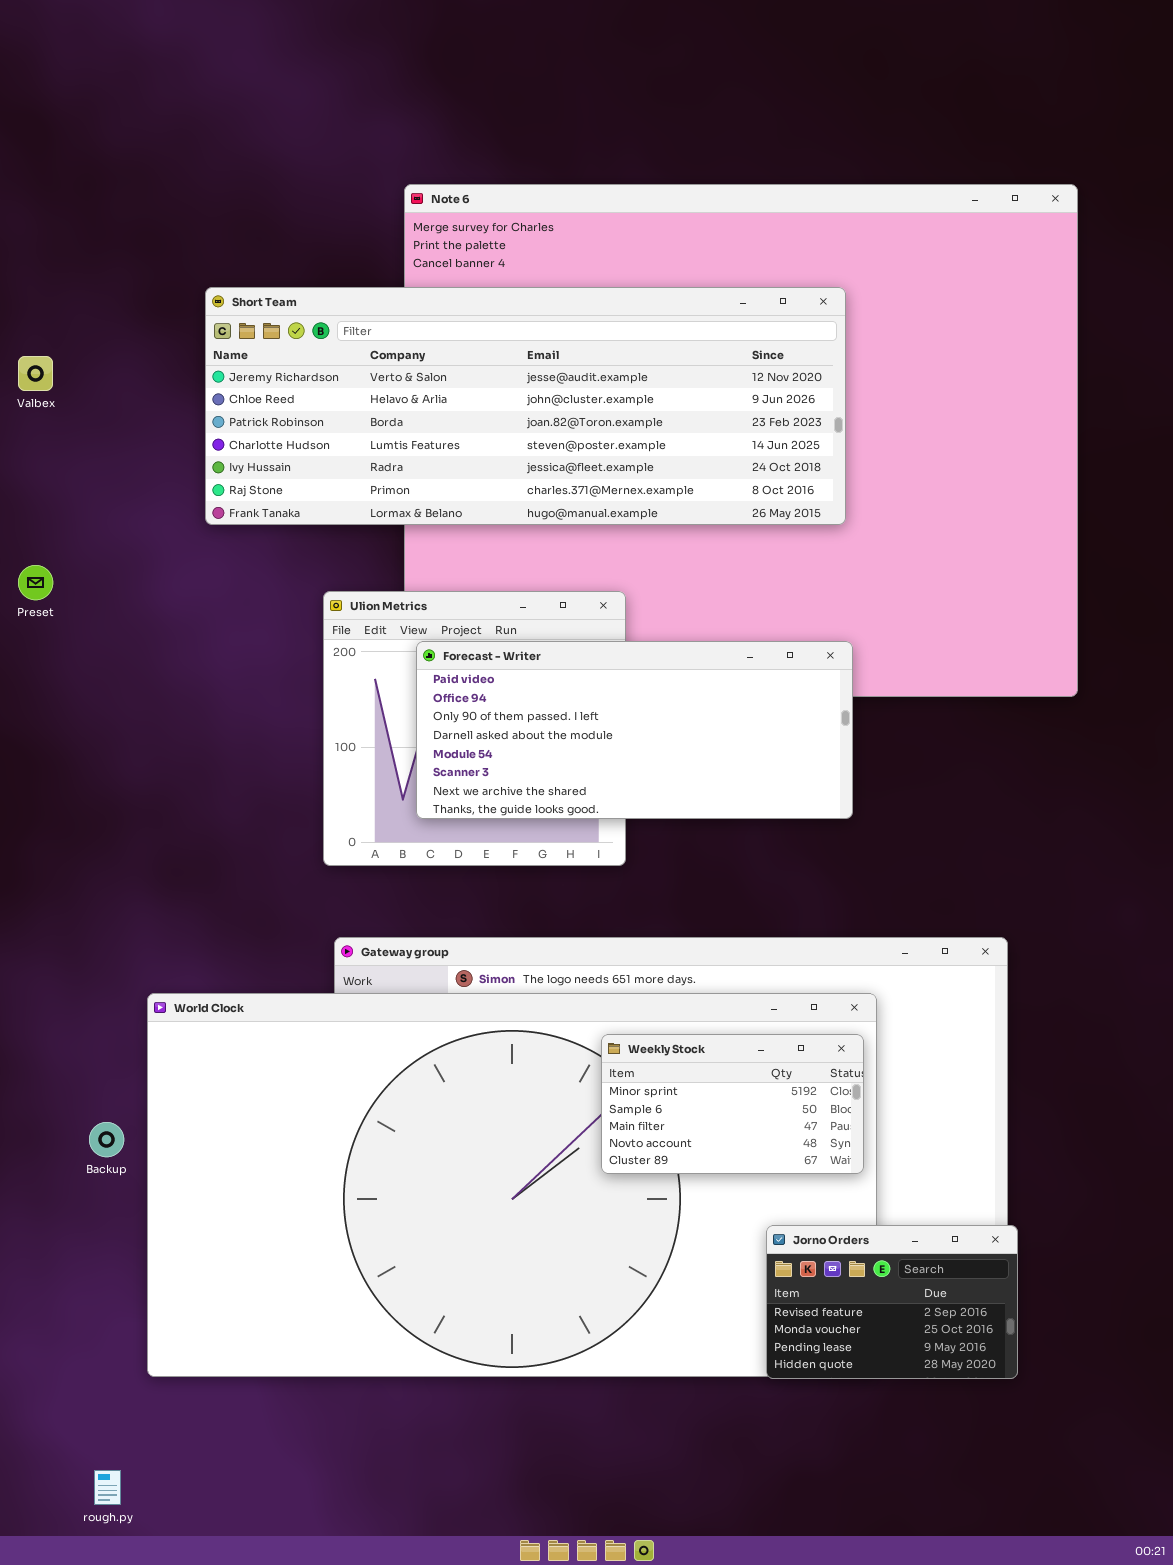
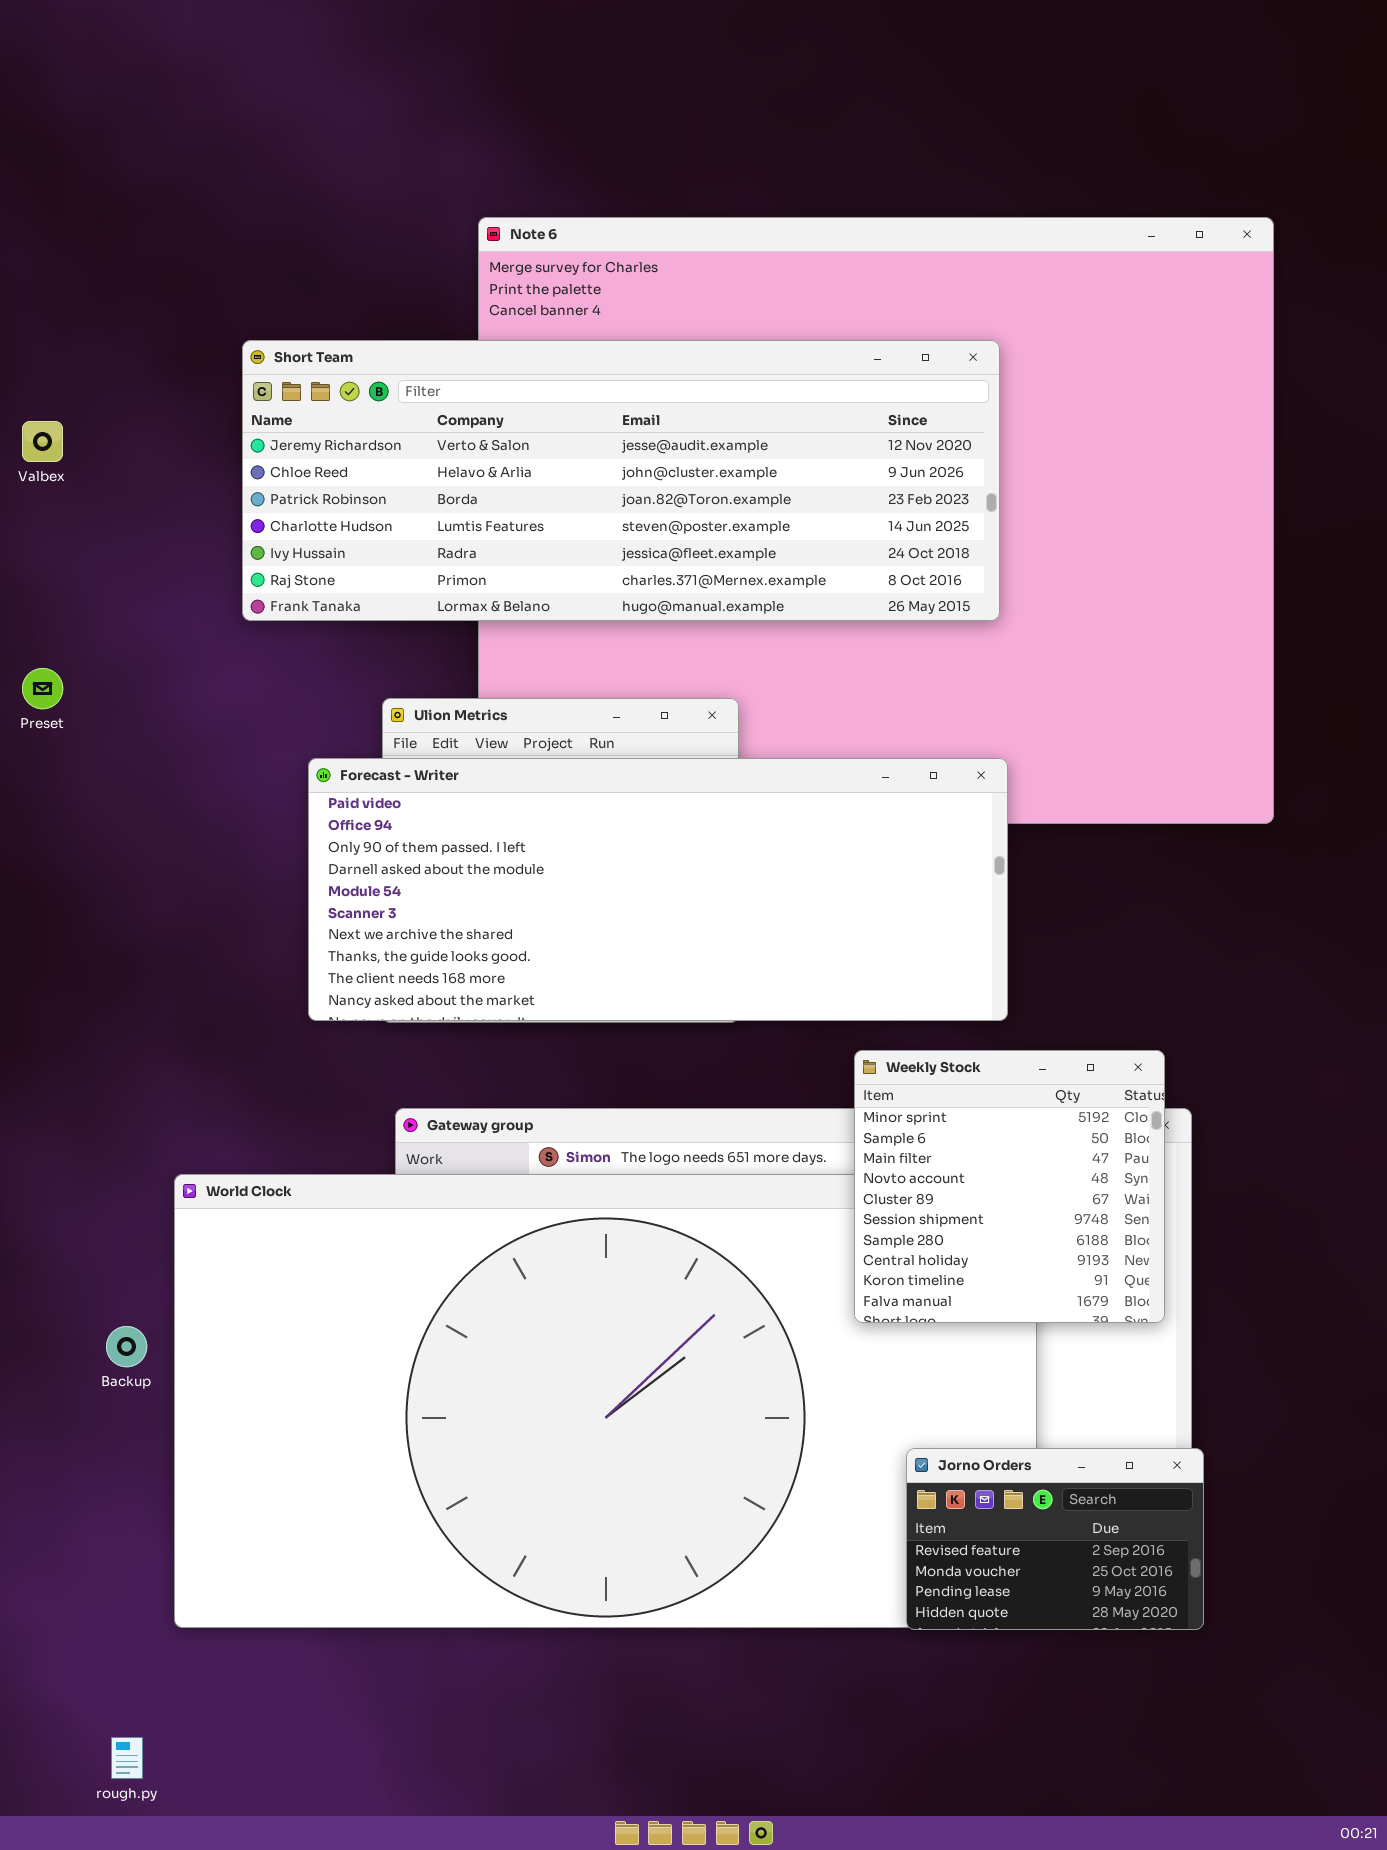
Forecast - Writer: [416,641,853,819] -> [308,758,1008,1021], resized
Weekly Stock: [601,1034,864,1174] -> [854,1050,1165,1323], moved, resized

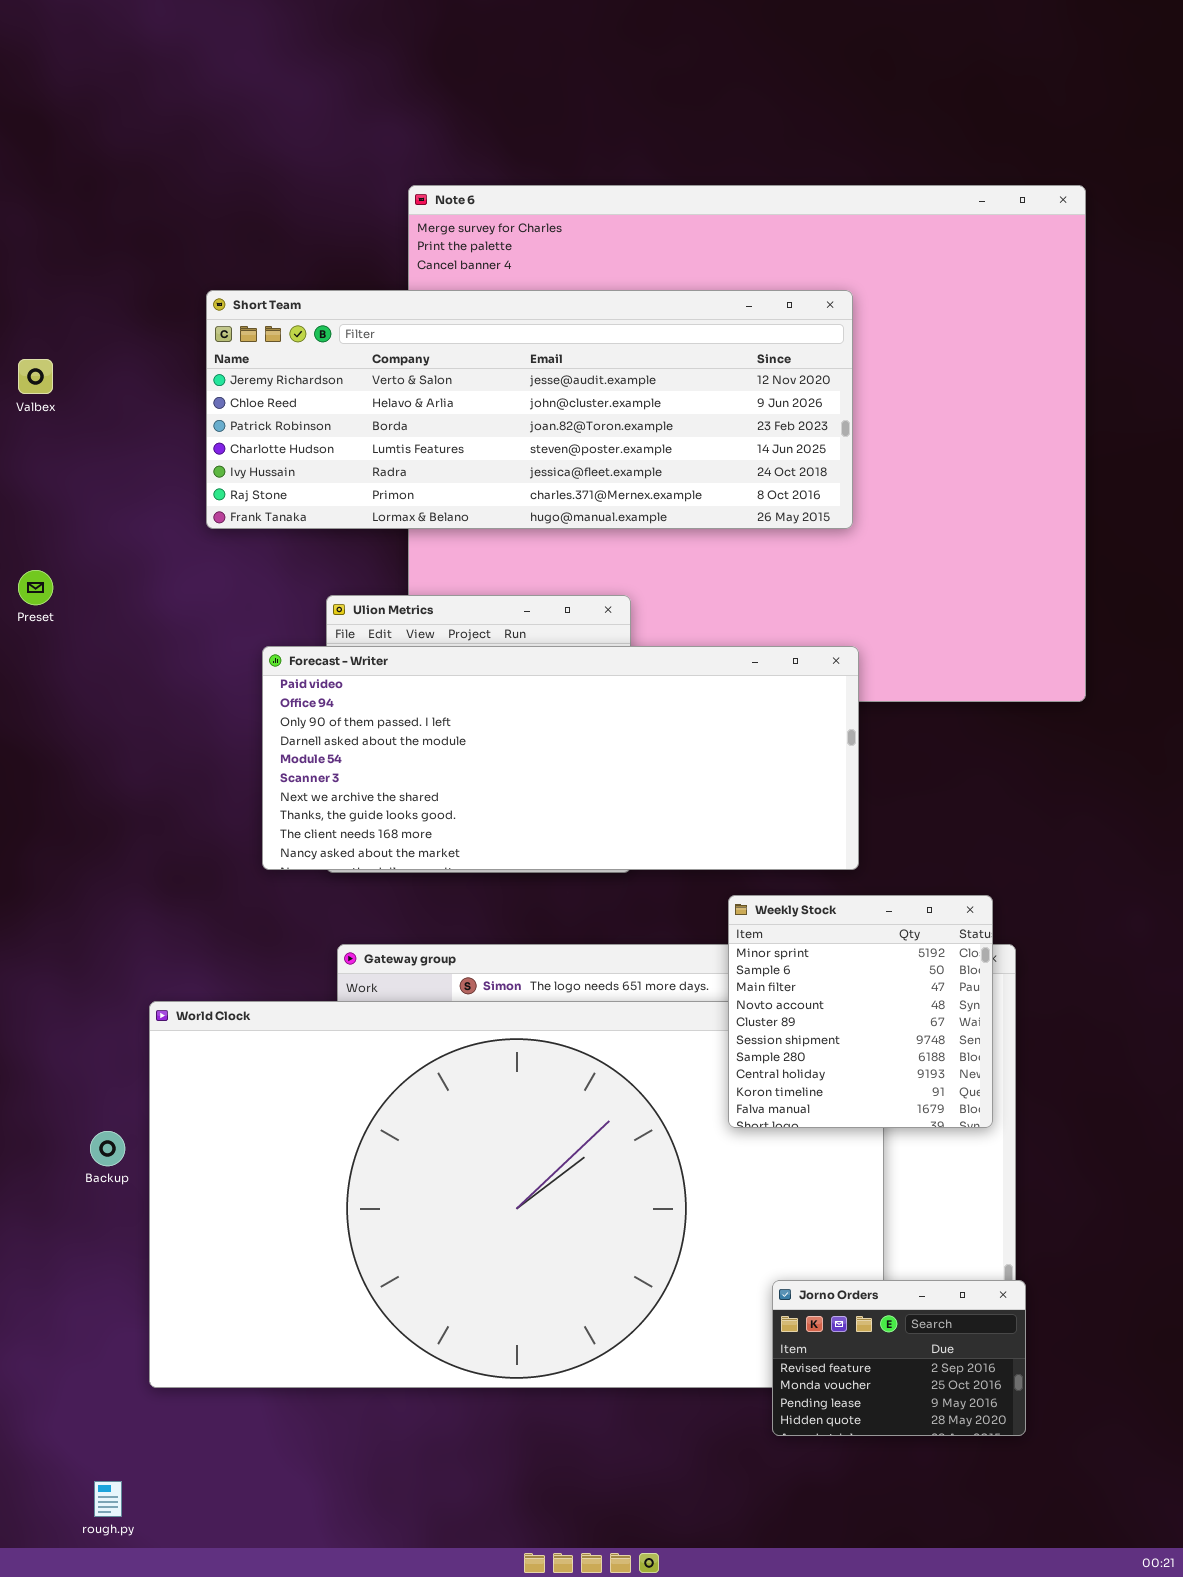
Jorno Orders: [906,1448,1204,1630] -> [772,1280,1026,1436], moved

